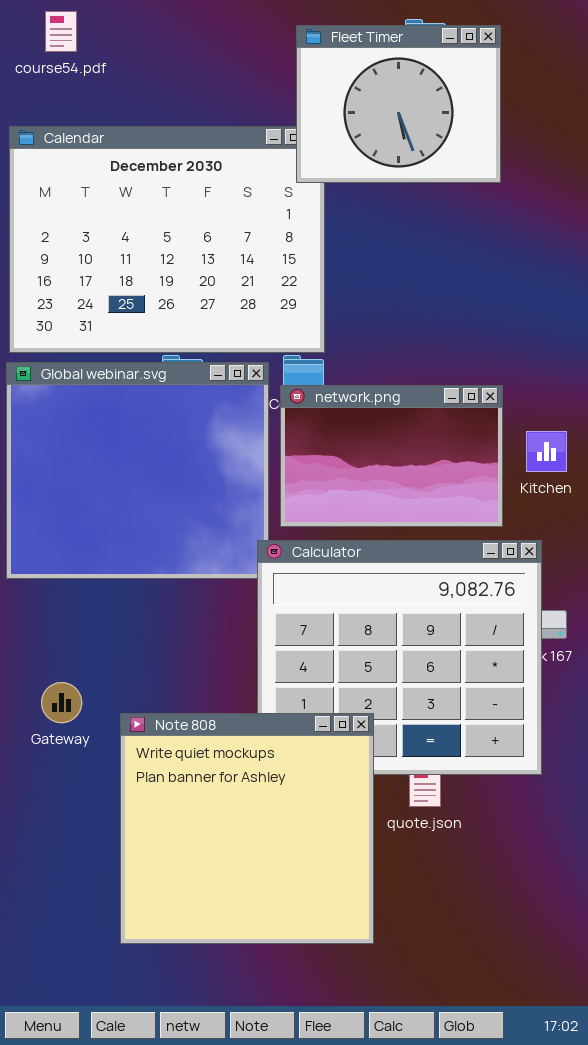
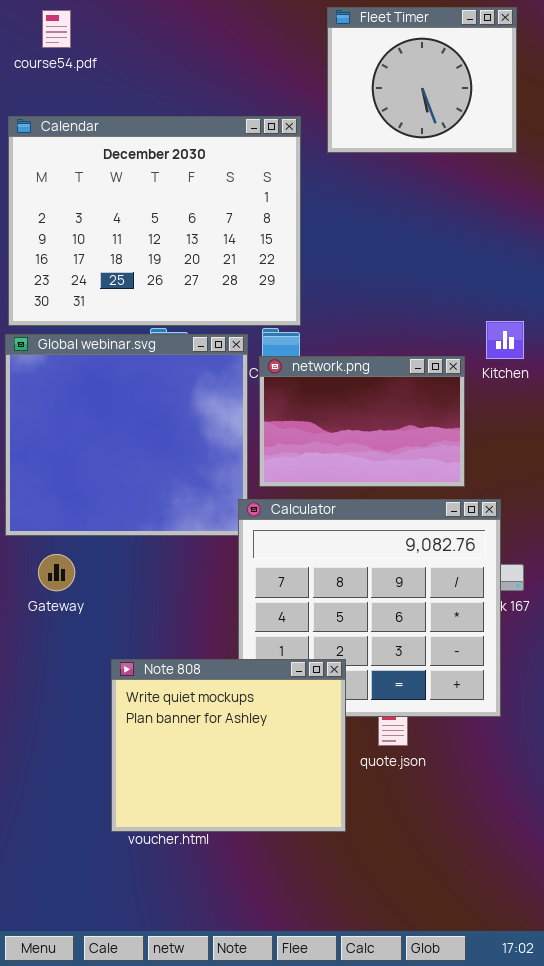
Fleet Timer: [296,25,501,183] -> [327,7,517,153], moved
Kitchen: [526,431,567,472] -> [486,321,524,359], moved
Gateway: [41,682,82,723] -> [38,554,75,591], moved
Note 808: [120,713,374,944] -> [111,659,346,832], resized

